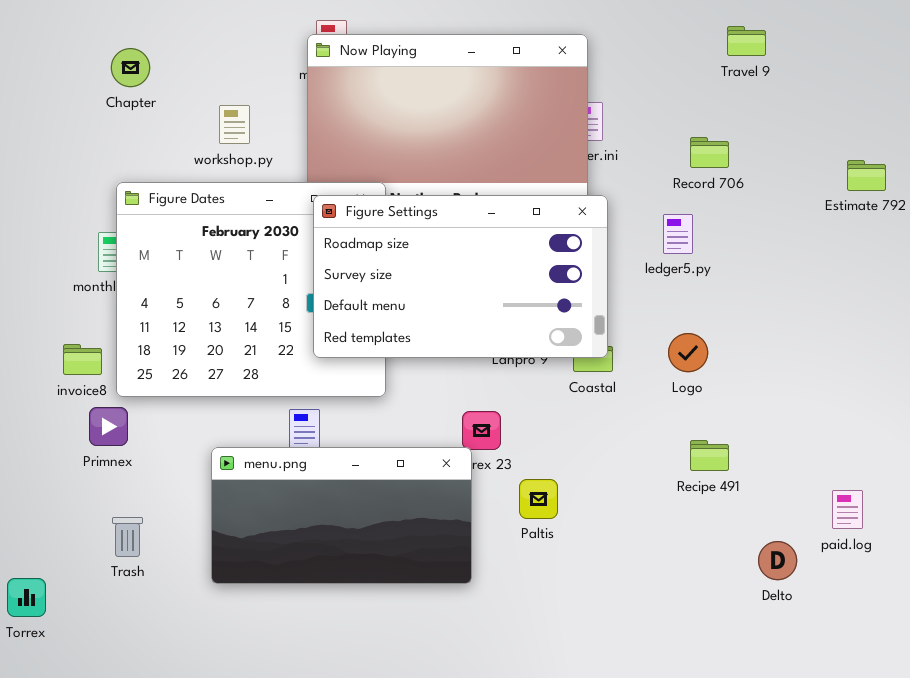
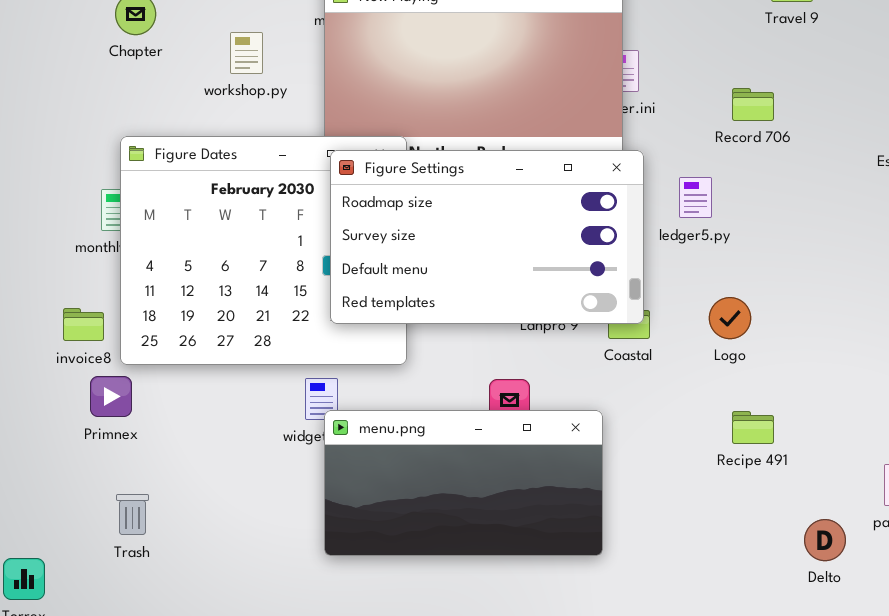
workshop.py: [219,105,250,144] -> [230,32,263,74], moved
ledger5.py: [663,214,693,254] -> [679,177,712,218], moved
menu.png: [211,447,472,584] -> [324,410,603,556], moved

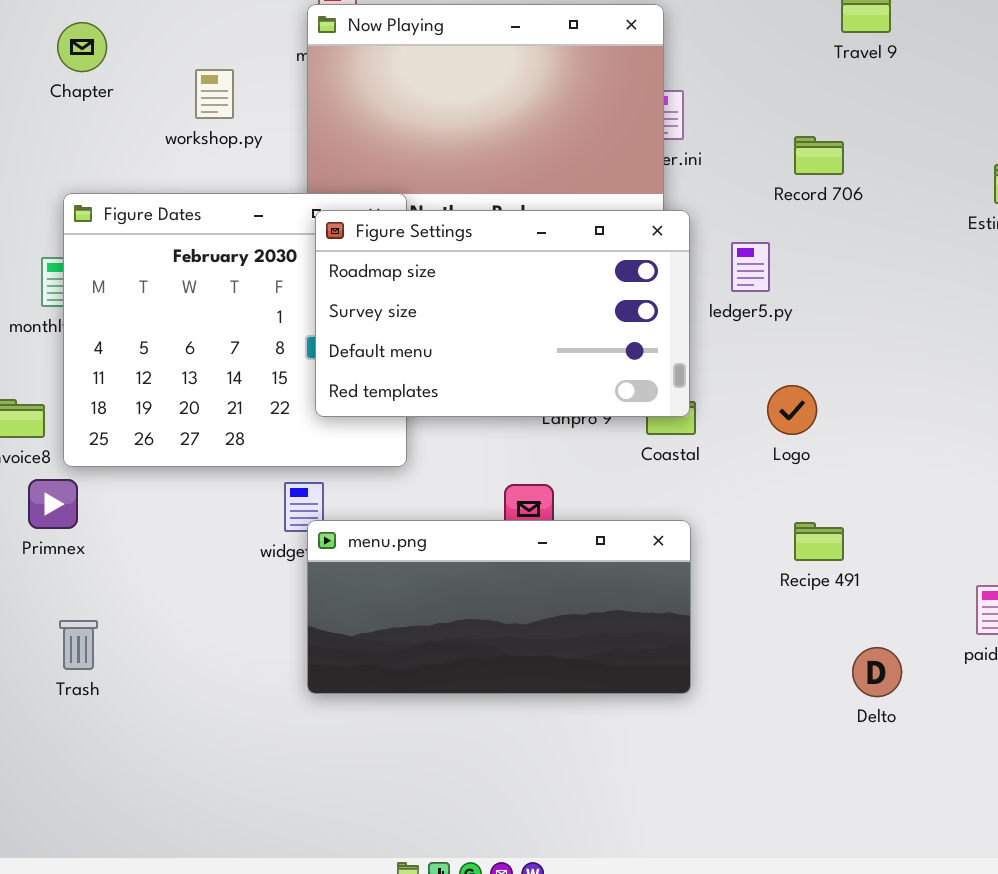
menu.png: [324,410,603,556] -> [307,520,691,694], resized
Delto: [804,519,846,561] -> [852,647,902,697], moved

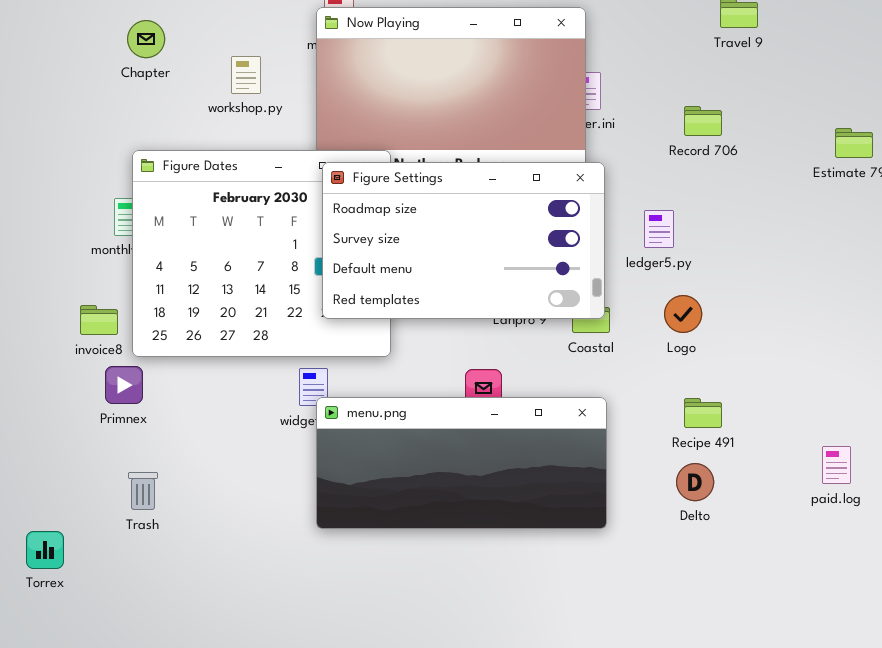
ledger5.py: [731,242,770,292] -> [644,210,674,248], moved
Delto: [852,647,902,697] -> [676,463,714,501], moved

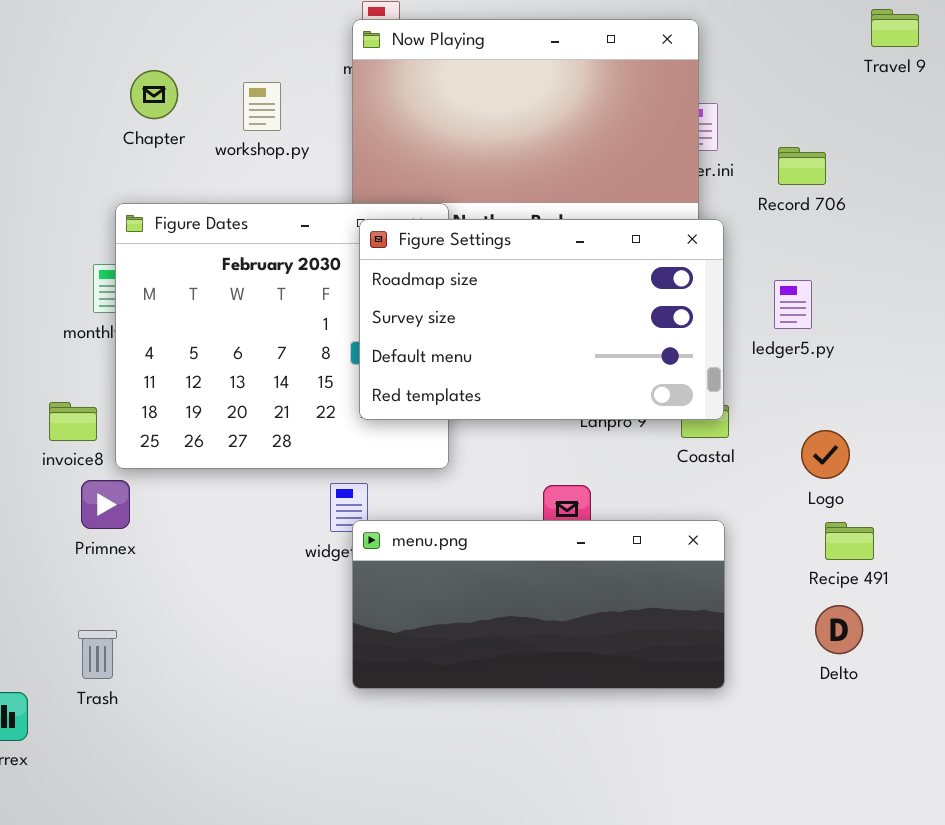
Chapter: [127,20,165,58] -> [130,70,178,119], moved
Record 706: [684,106,722,136] -> [778,147,826,185], moved
Logo: [664,295,702,333] -> [801,430,850,479], moved
Trash: [128,472,158,510] -> [78,630,117,679], moved

